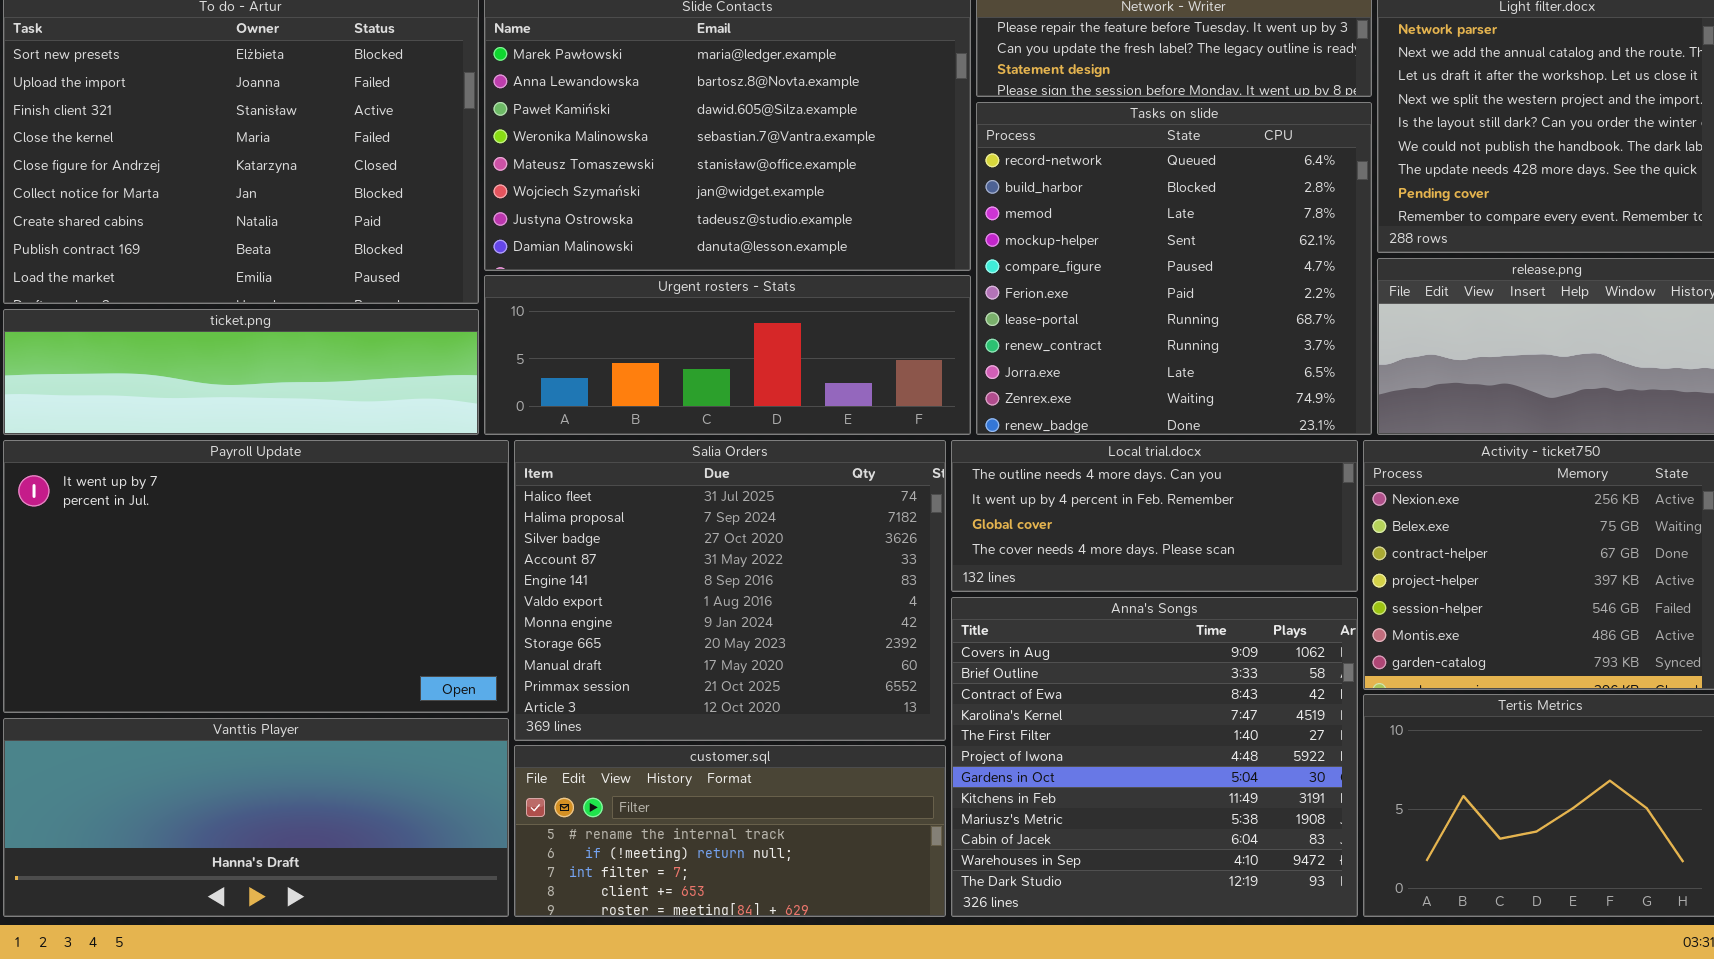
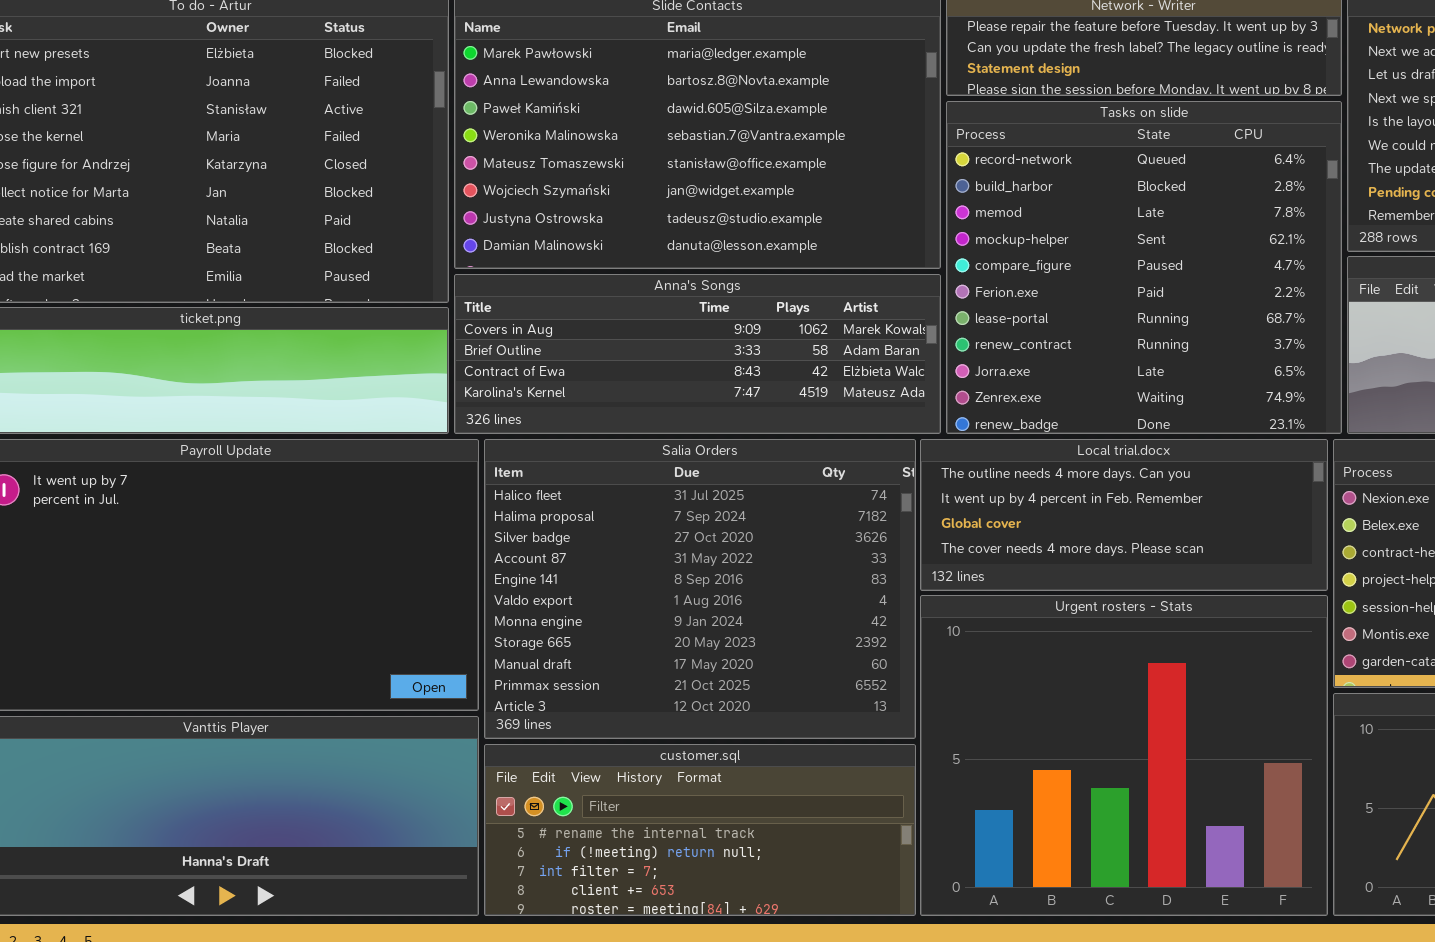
Urgent rosters - Stats: [484,275,971,435] -> [920,595,1328,916], moved, resized
Anna's Songs: [951,597,1358,917] -> [454,274,941,434], moved, resized

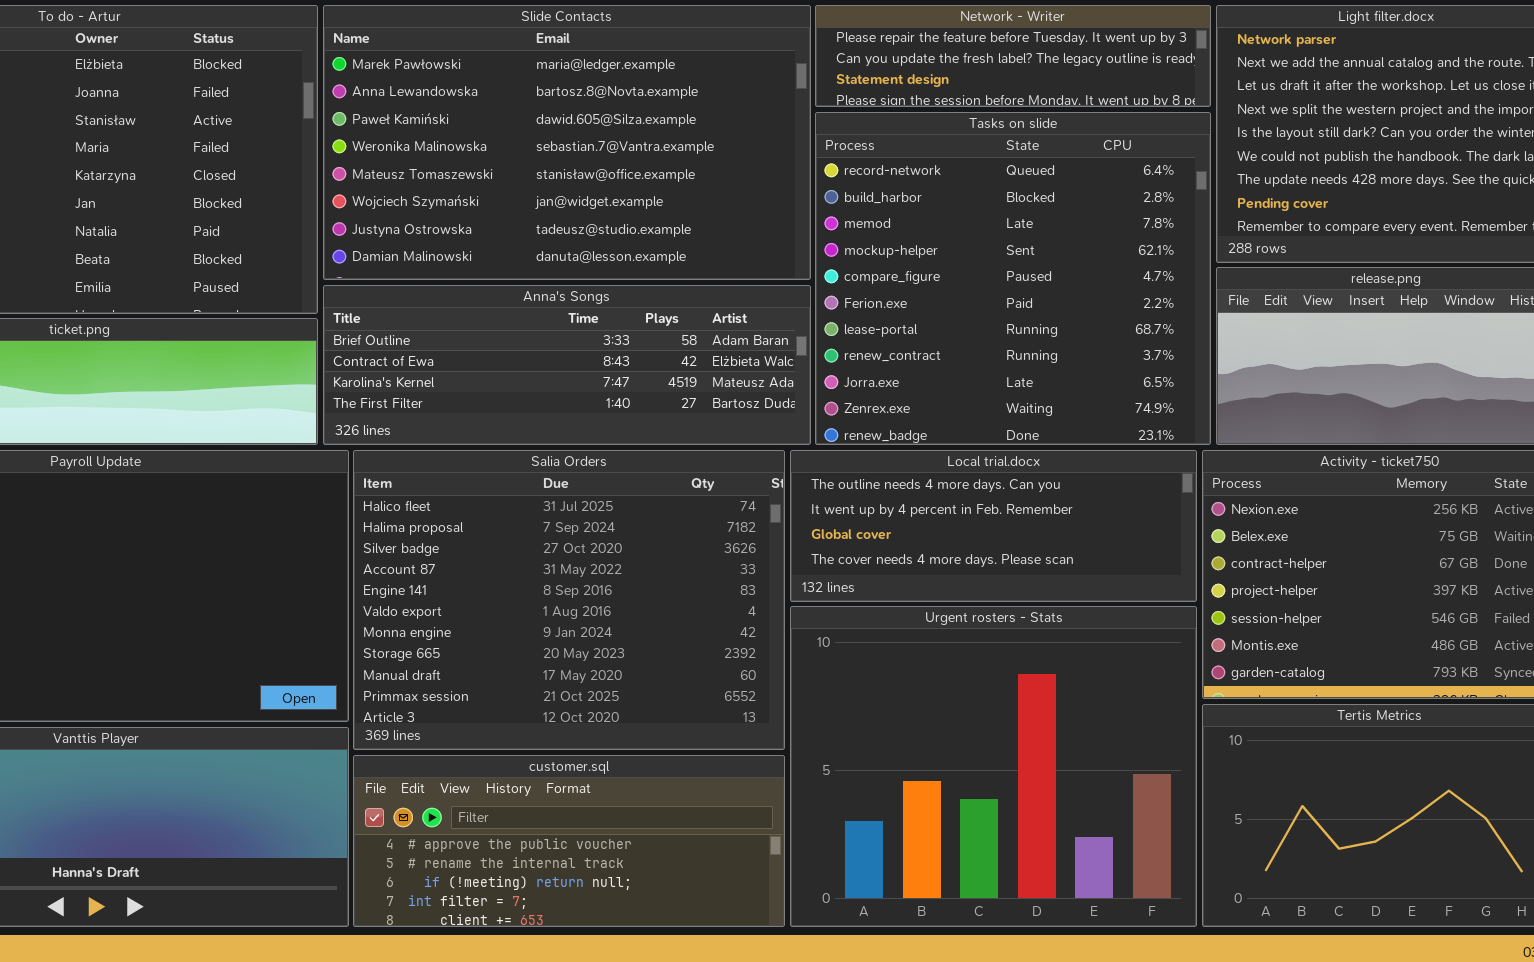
Anna's Songs: [454,274,941,434] -> [323,285,811,445], scrolled down 1 row
customer.sql: [484,744,916,916] -> [353,755,785,927], scrolled up 1 row

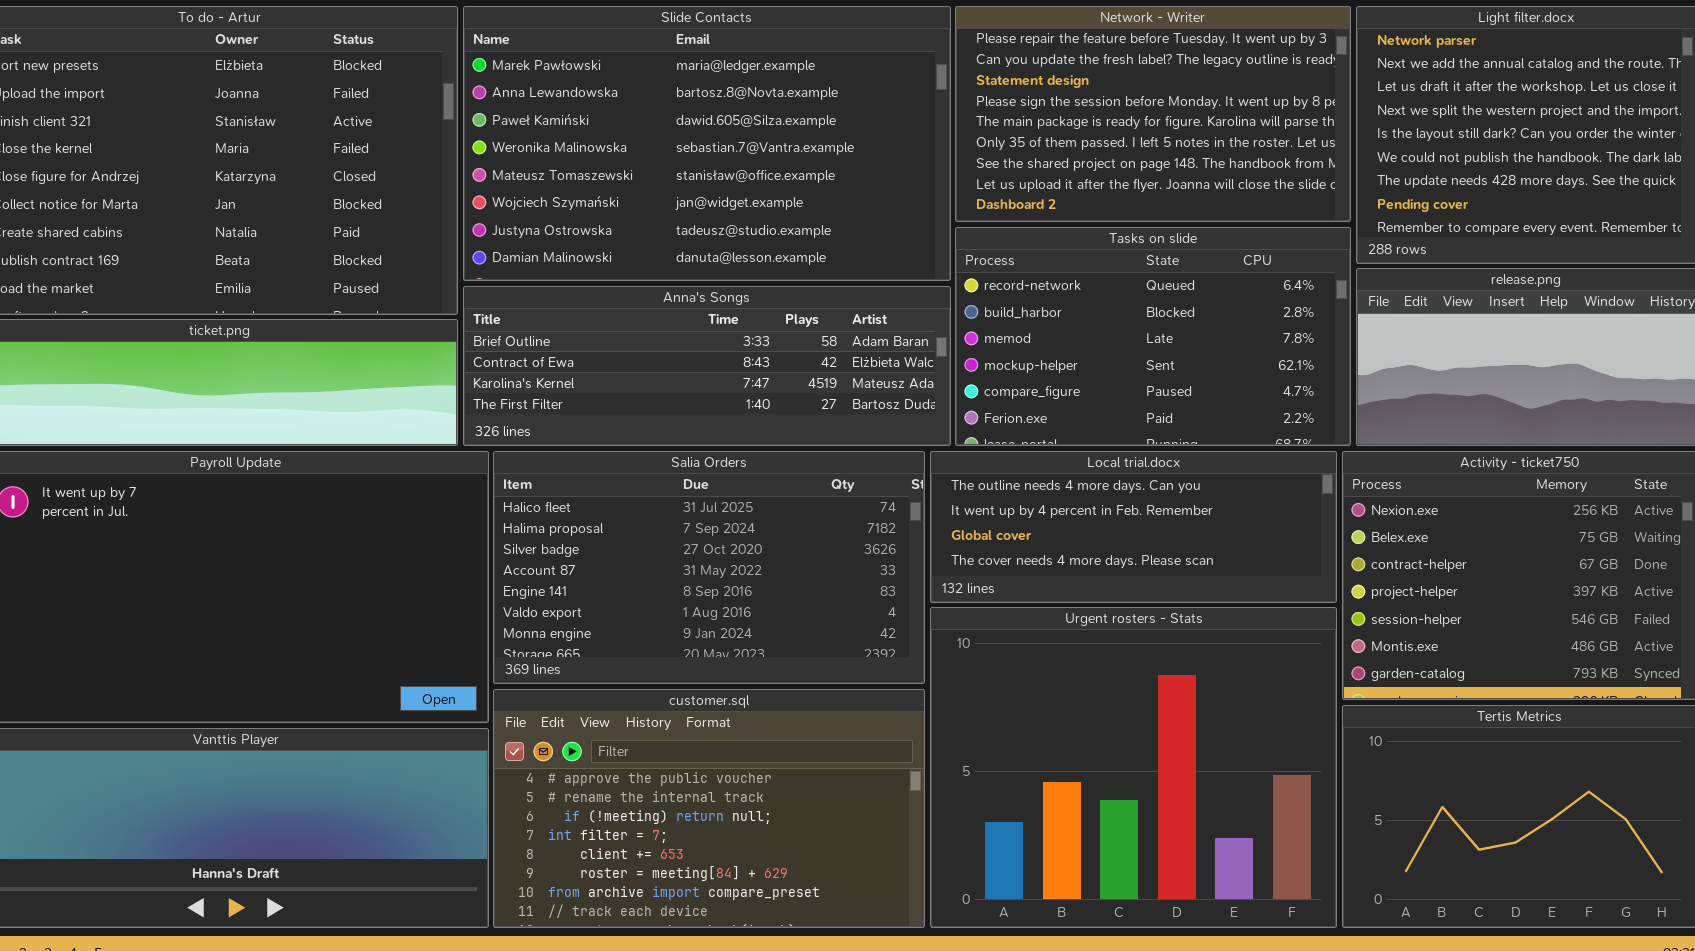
Network - Writer: [815,5,1211,107] -> [955,6,1351,222], resized
Tasks on slide: [815,112,1211,445] -> [955,227,1351,446], resized
Salia Orders: [353,450,785,750] -> [493,451,925,684], resized
customer.sql: [353,755,785,927] -> [493,689,925,928], resized

